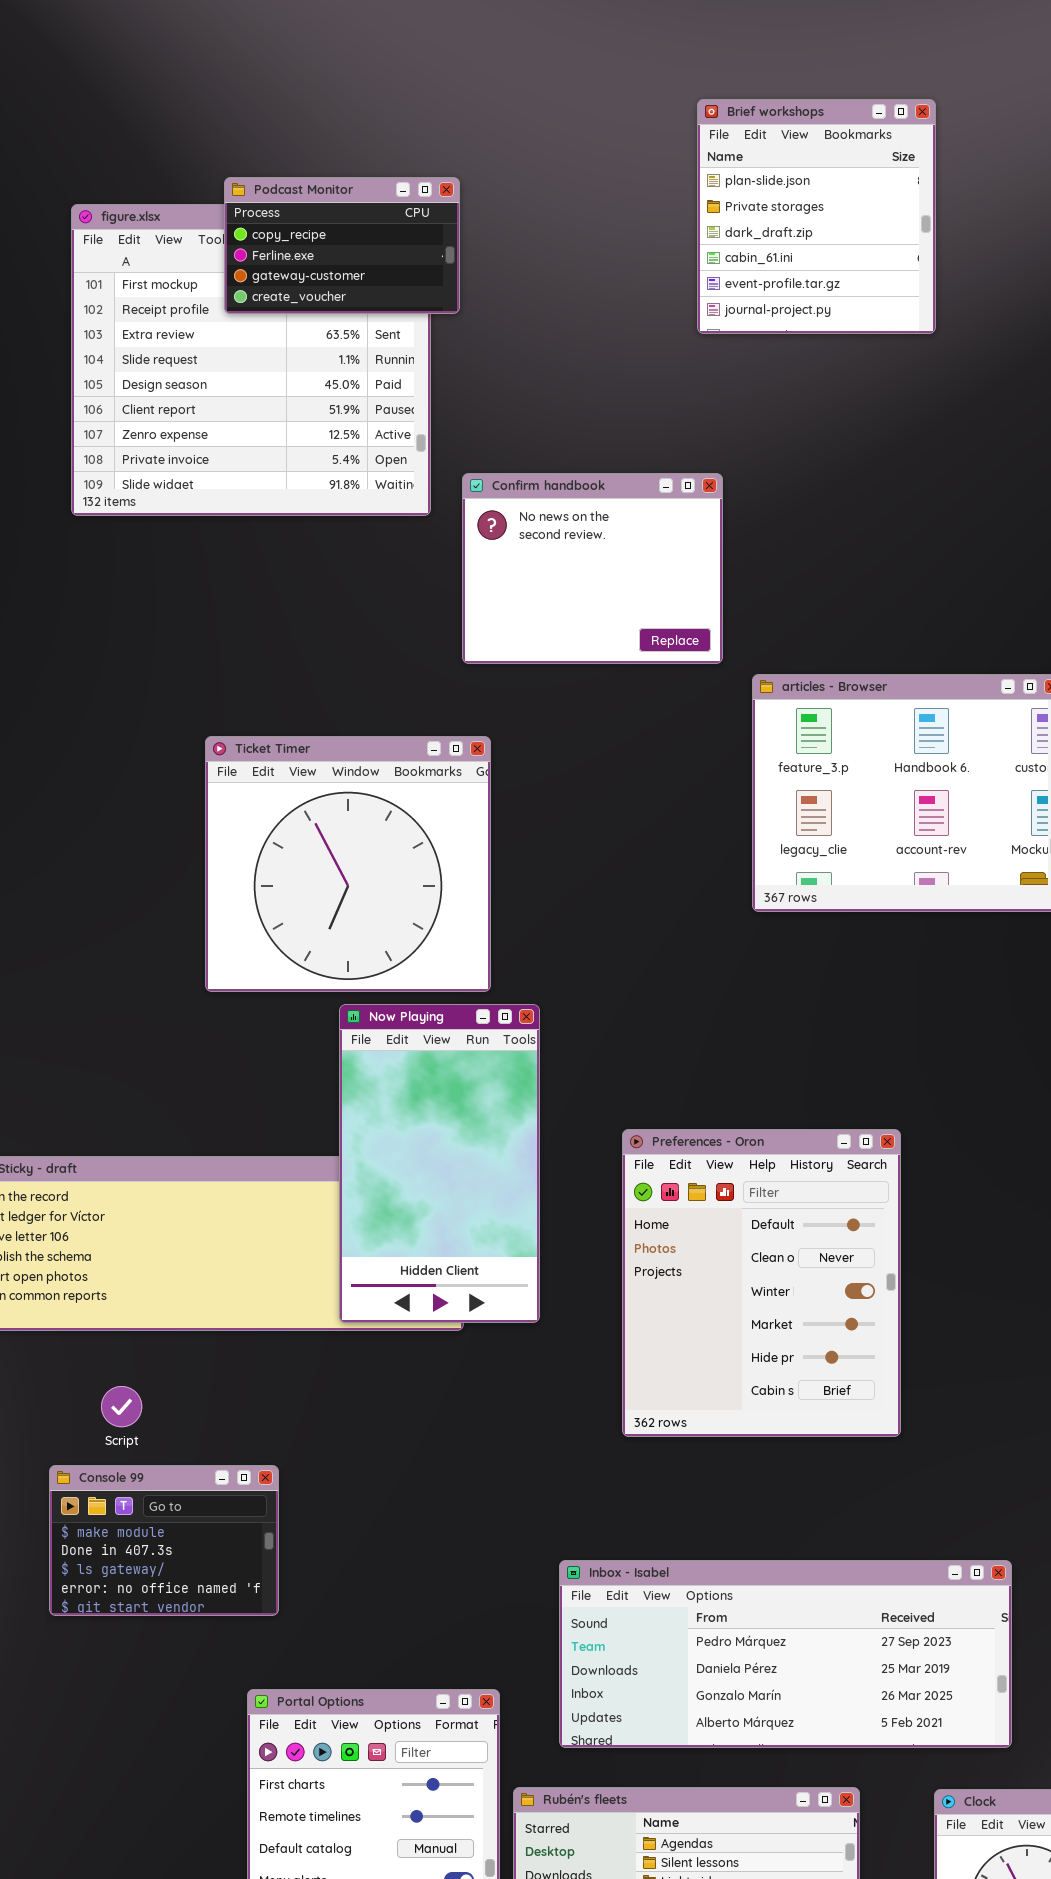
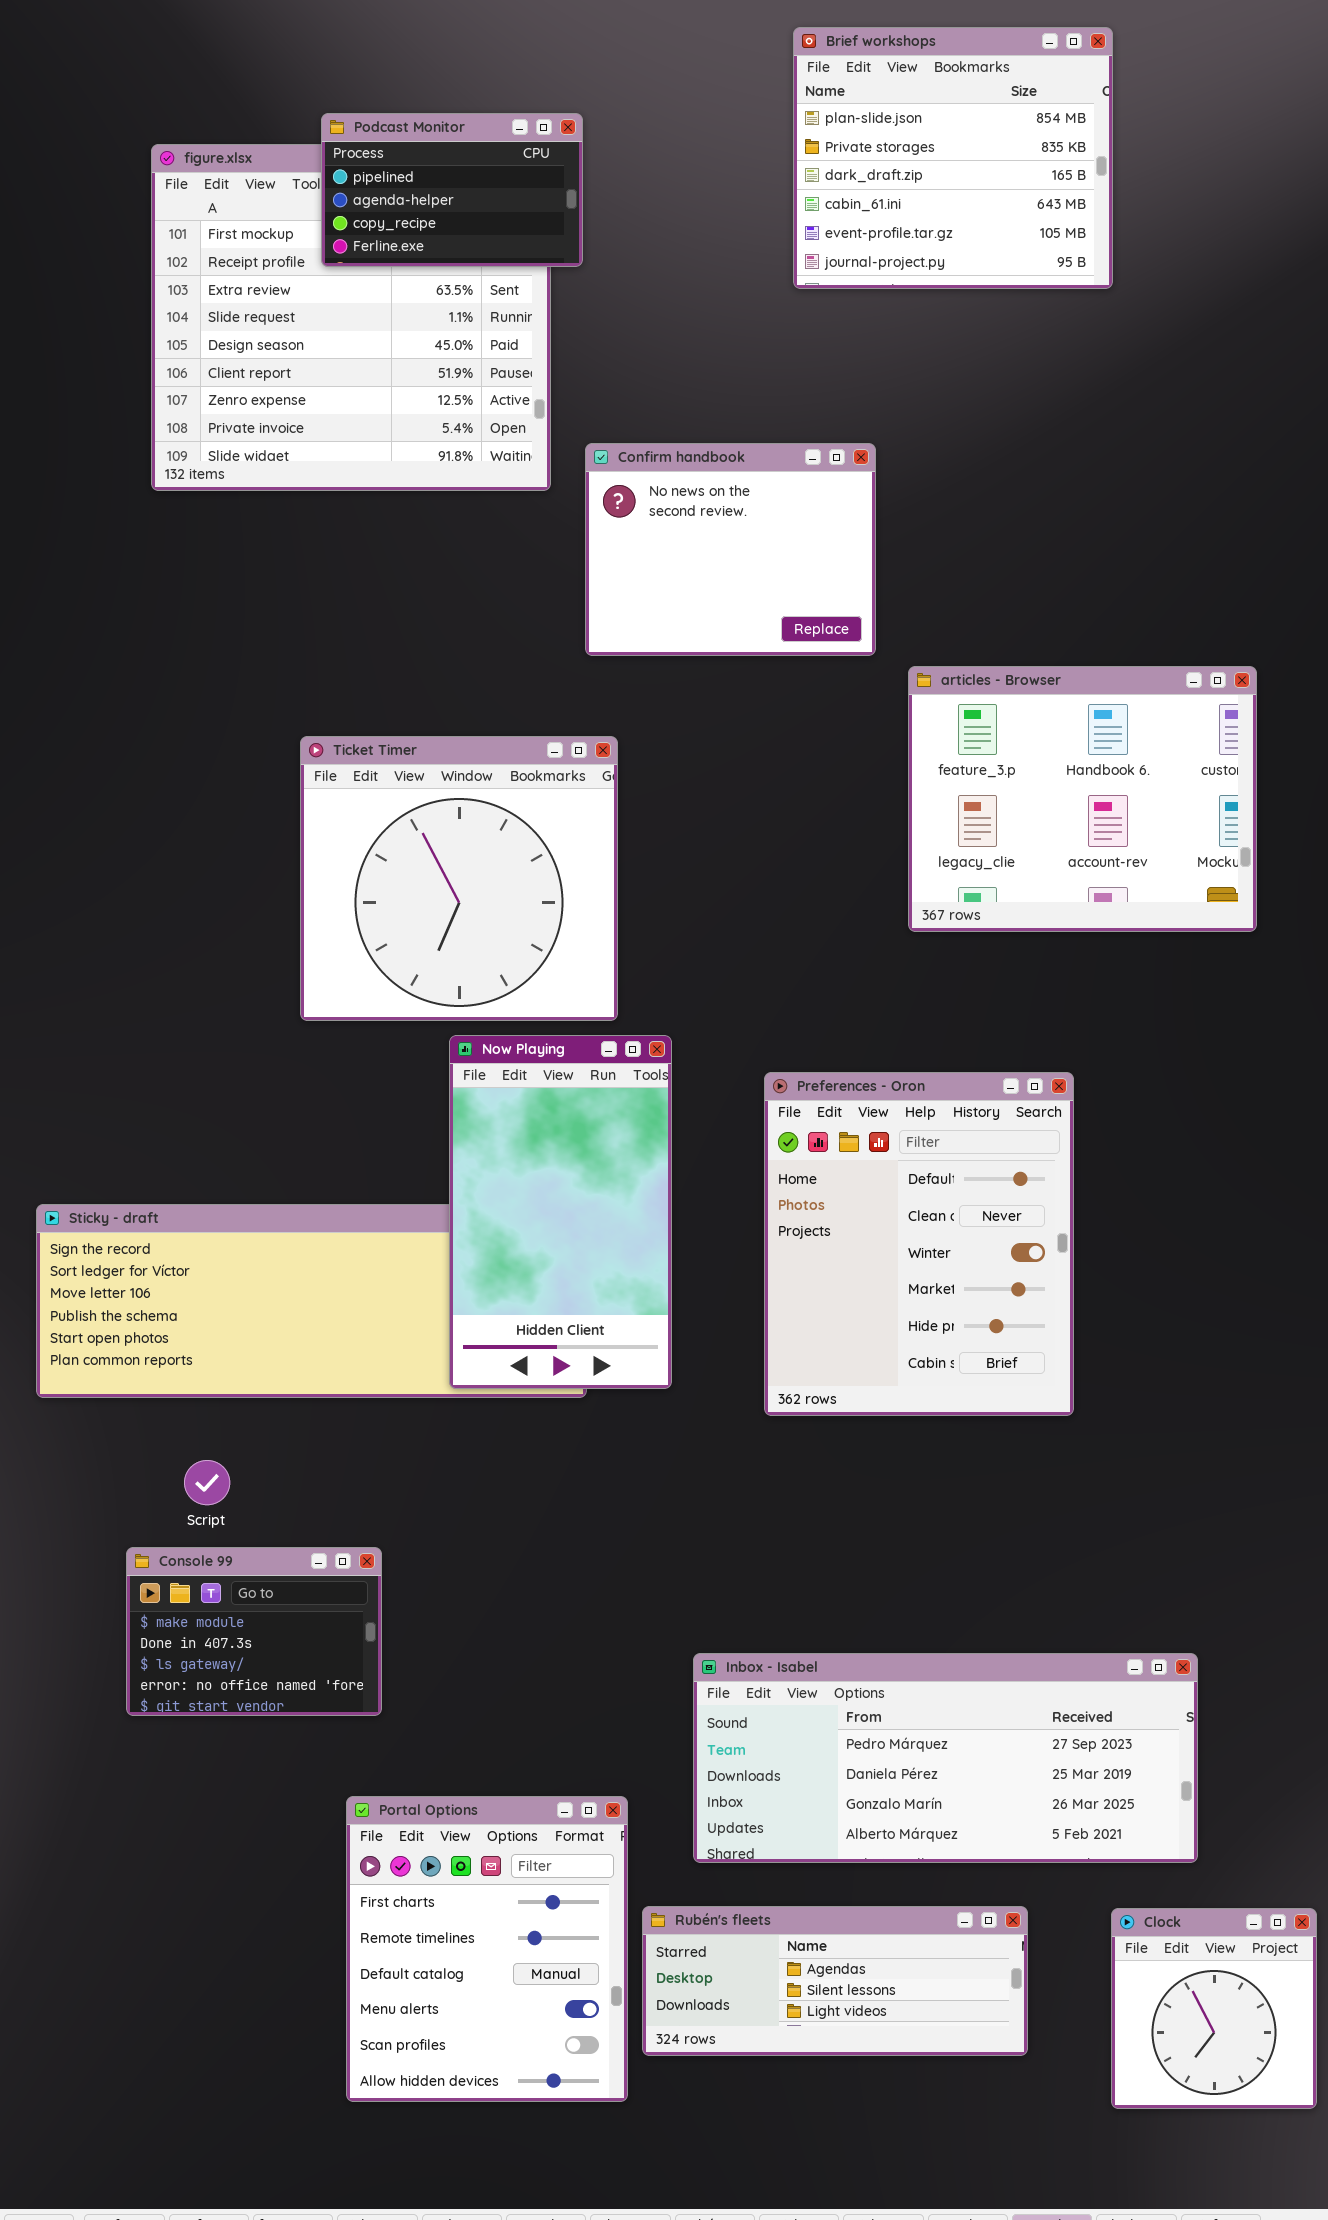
Brief workshops: [697,99,936,334] -> [793,27,1113,289], resized
Podcast Monitor: [224,177,460,314] -> [321,113,583,267], scrolled up 2 rows
Preferences - Oron: [622,1129,901,1437] -> [764,1072,1074,1416], moved

